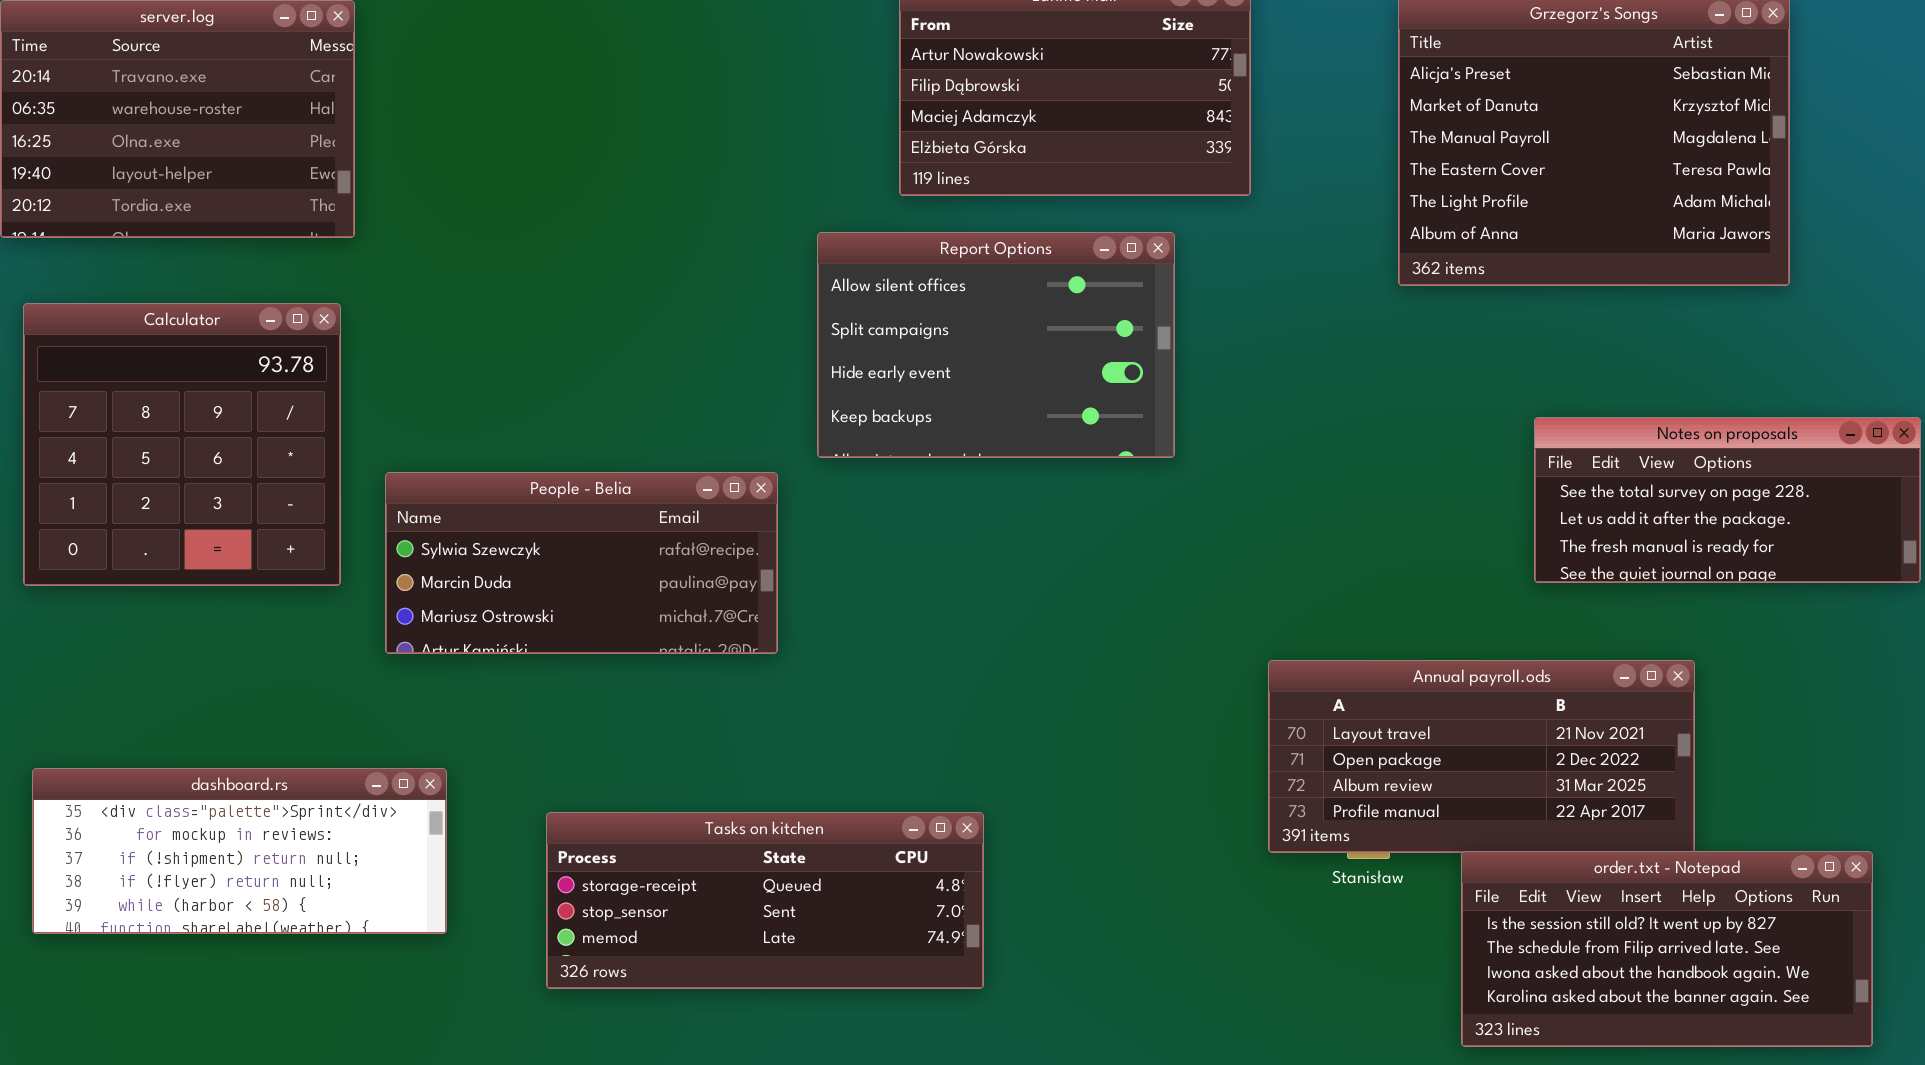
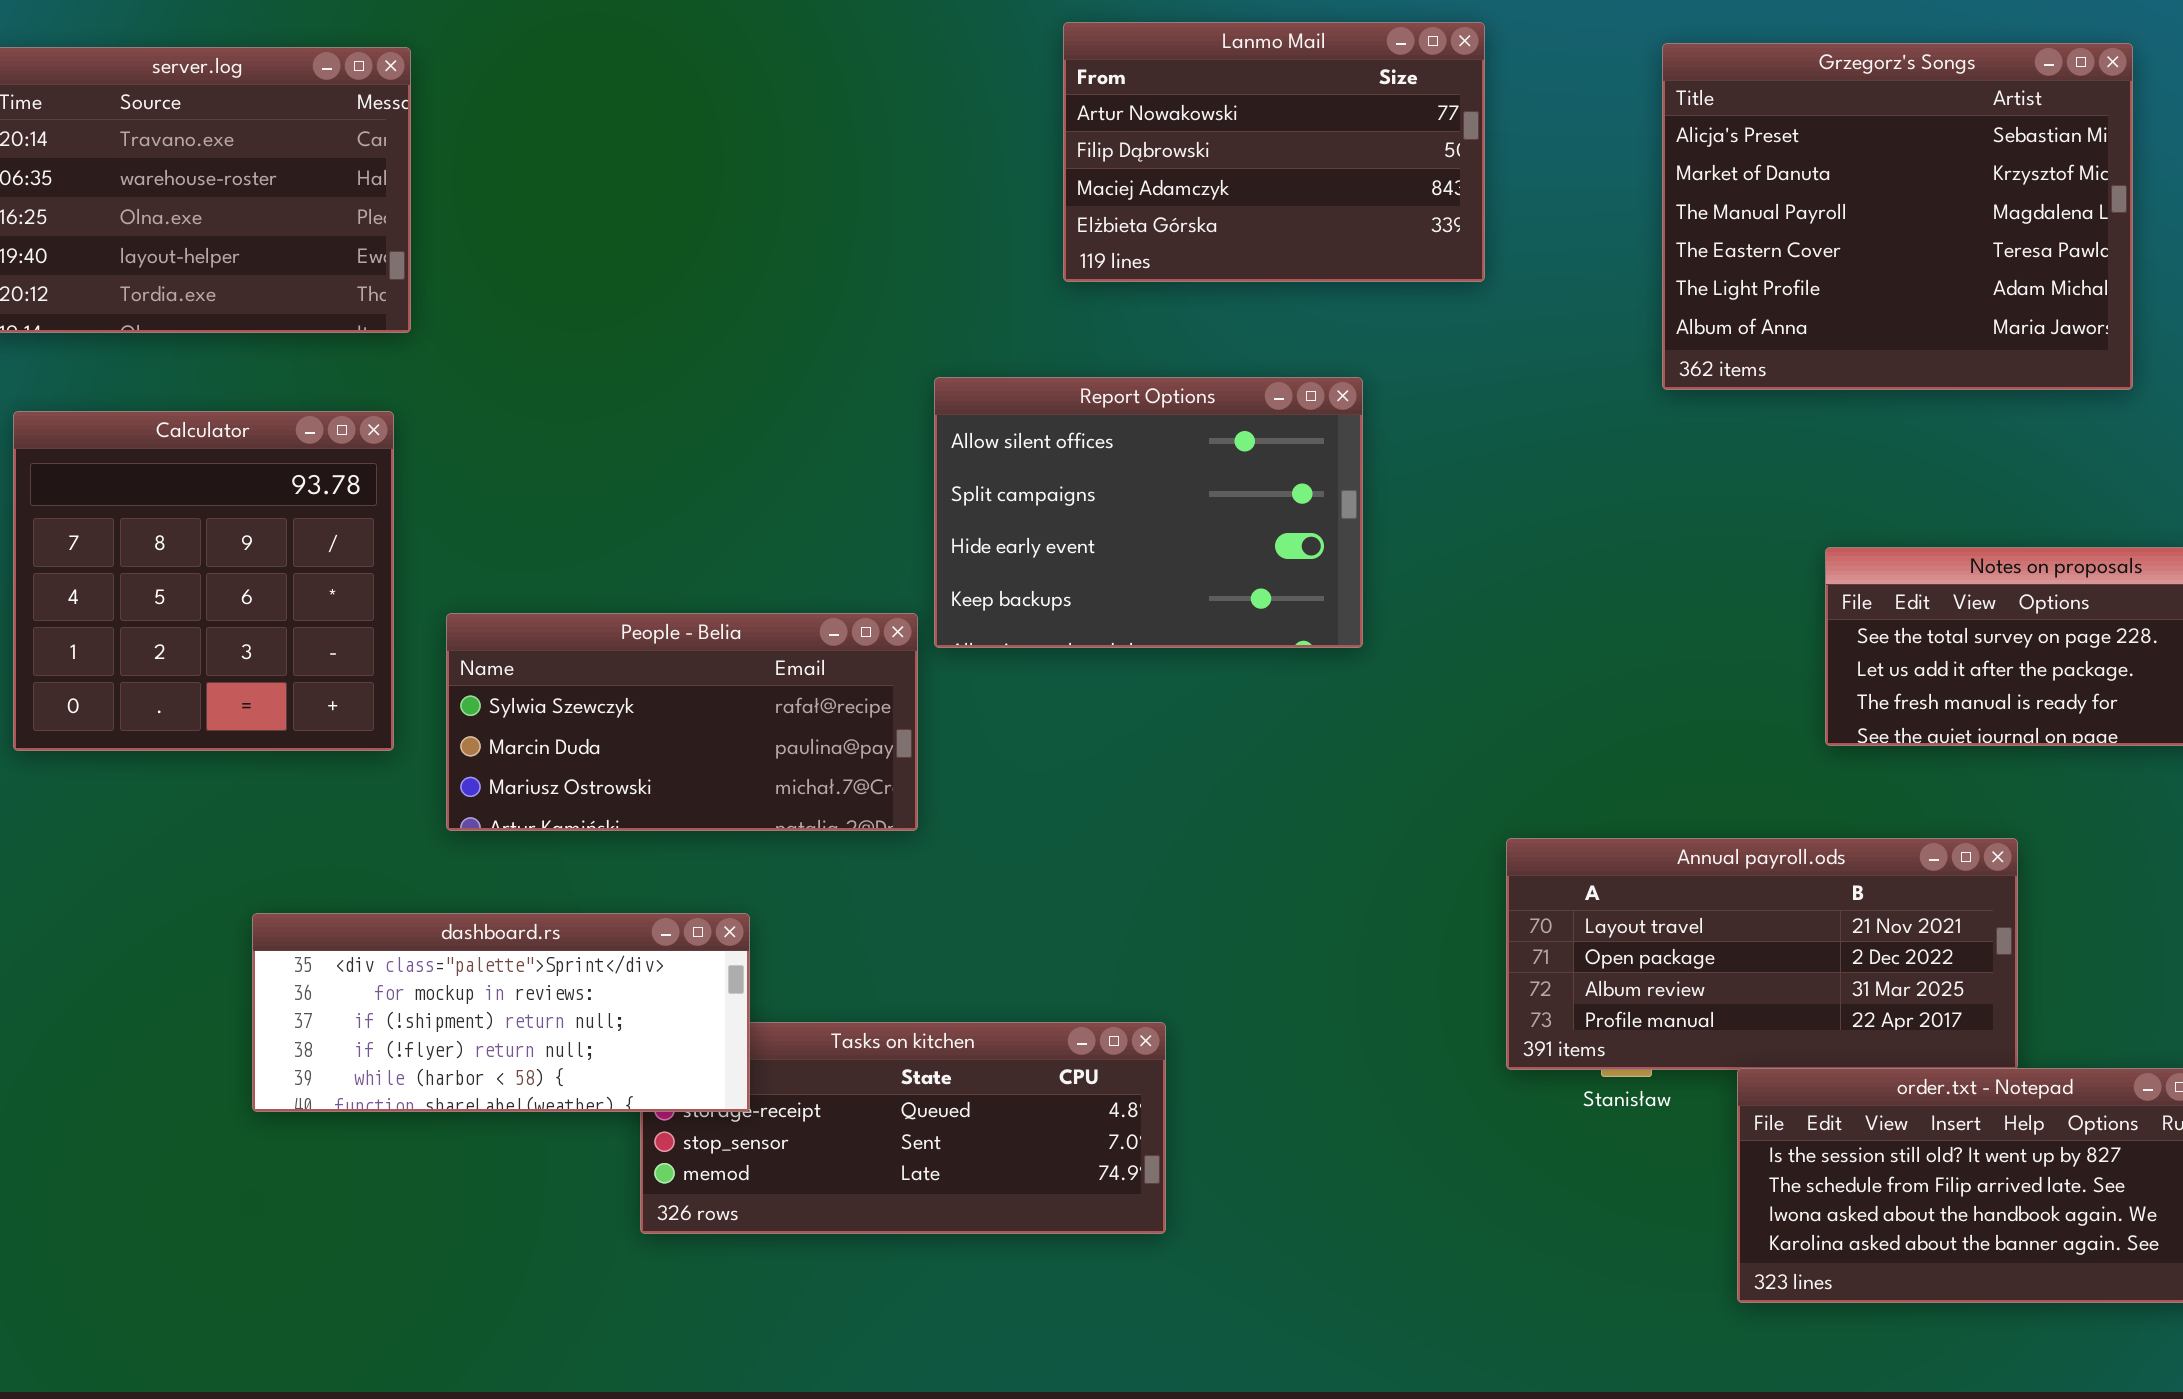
Report Options: [817,232,1175,458] -> [934,377,1363,648], moved
dashboard.rs: [32,768,447,934] -> [252,913,750,1112], moved

